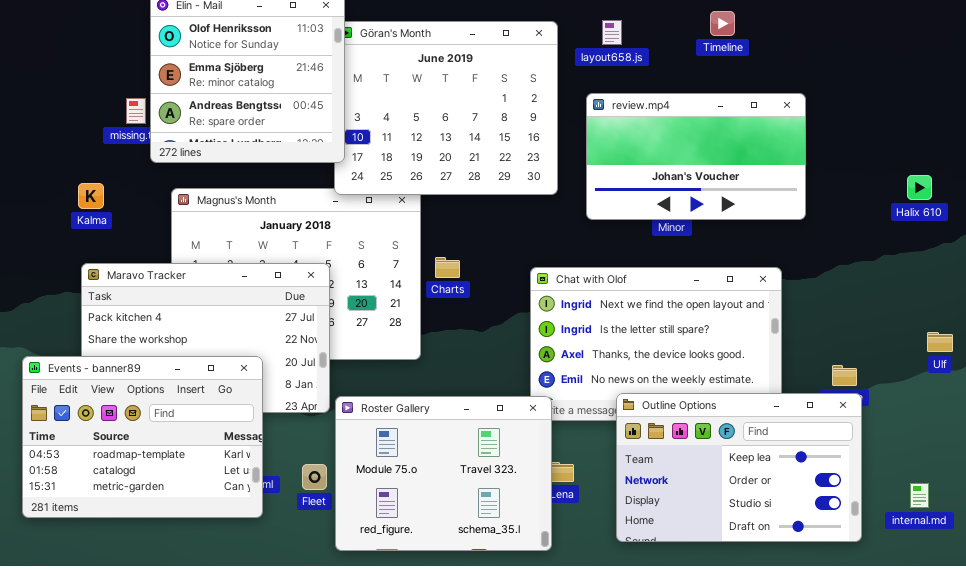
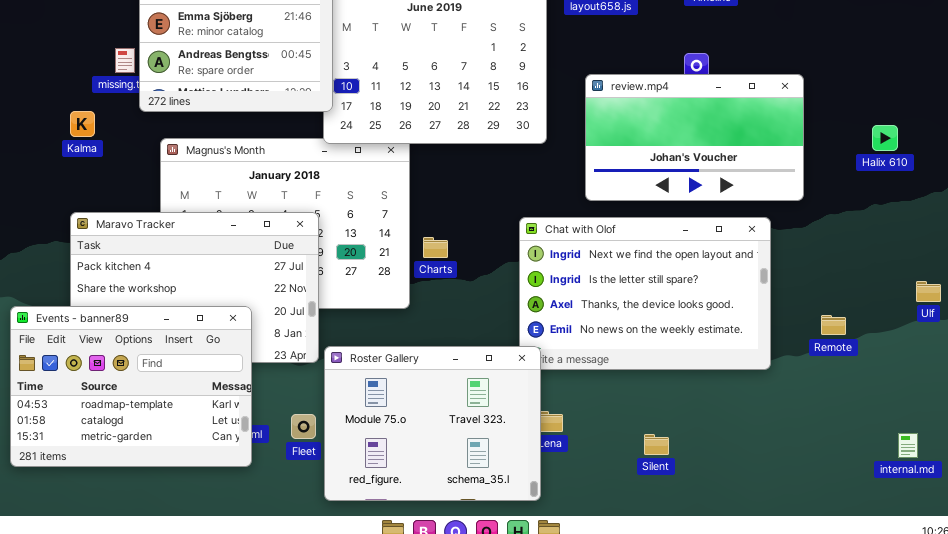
review.mp4: [586,93,806,220] -> [585,74,804,201], moved
Halix 610: [907,175,932,200] -> [872,125,898,151], moved
Kalma: [78,183,104,209] -> [70,111,95,137], moved
Charts: [435,257,460,278] -> [423,237,448,258], moved
Outline Options: [616,393,862,542] -> none, closed

